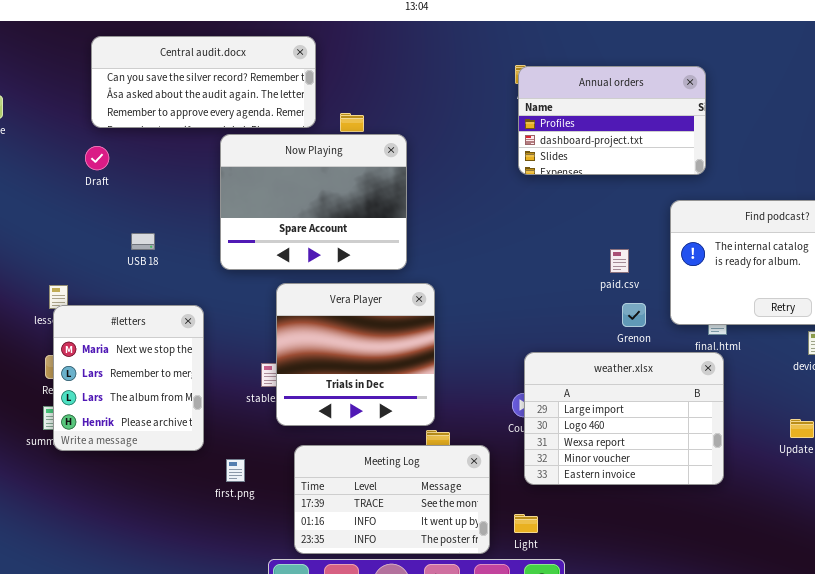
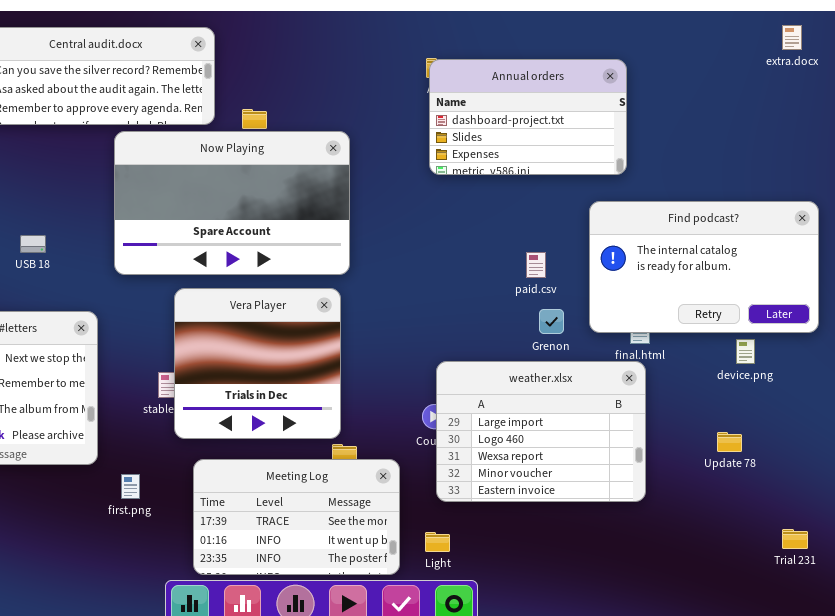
Annual orders: [518,66,706,175] -> [429,59,627,175], scrolled down 1 row
Now Playing: [220,134,407,270] -> [114,131,350,275], resized

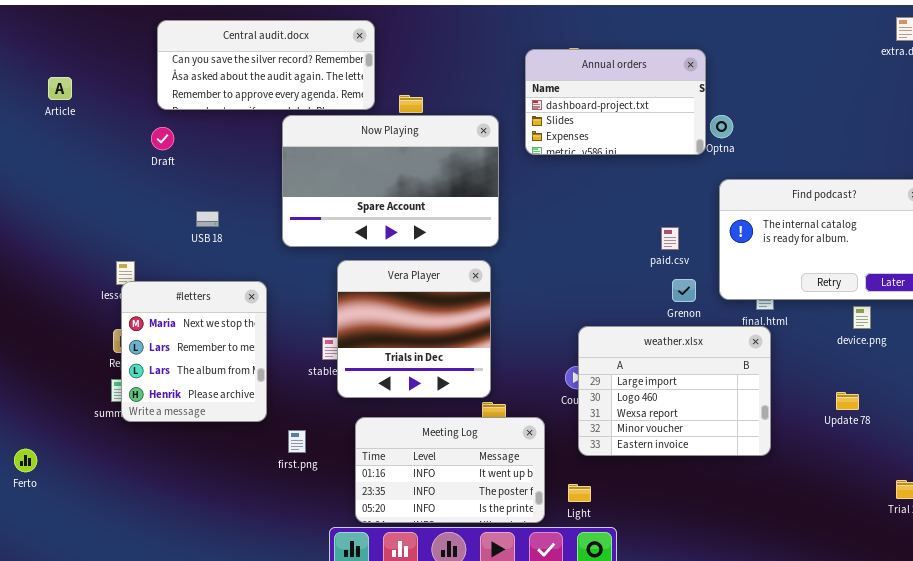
Annual orders: [429,59,627,175] -> [525,49,706,155], moved
Meeting Log: [193,459,400,575] -> [355,417,545,523], scrolled down 1 row

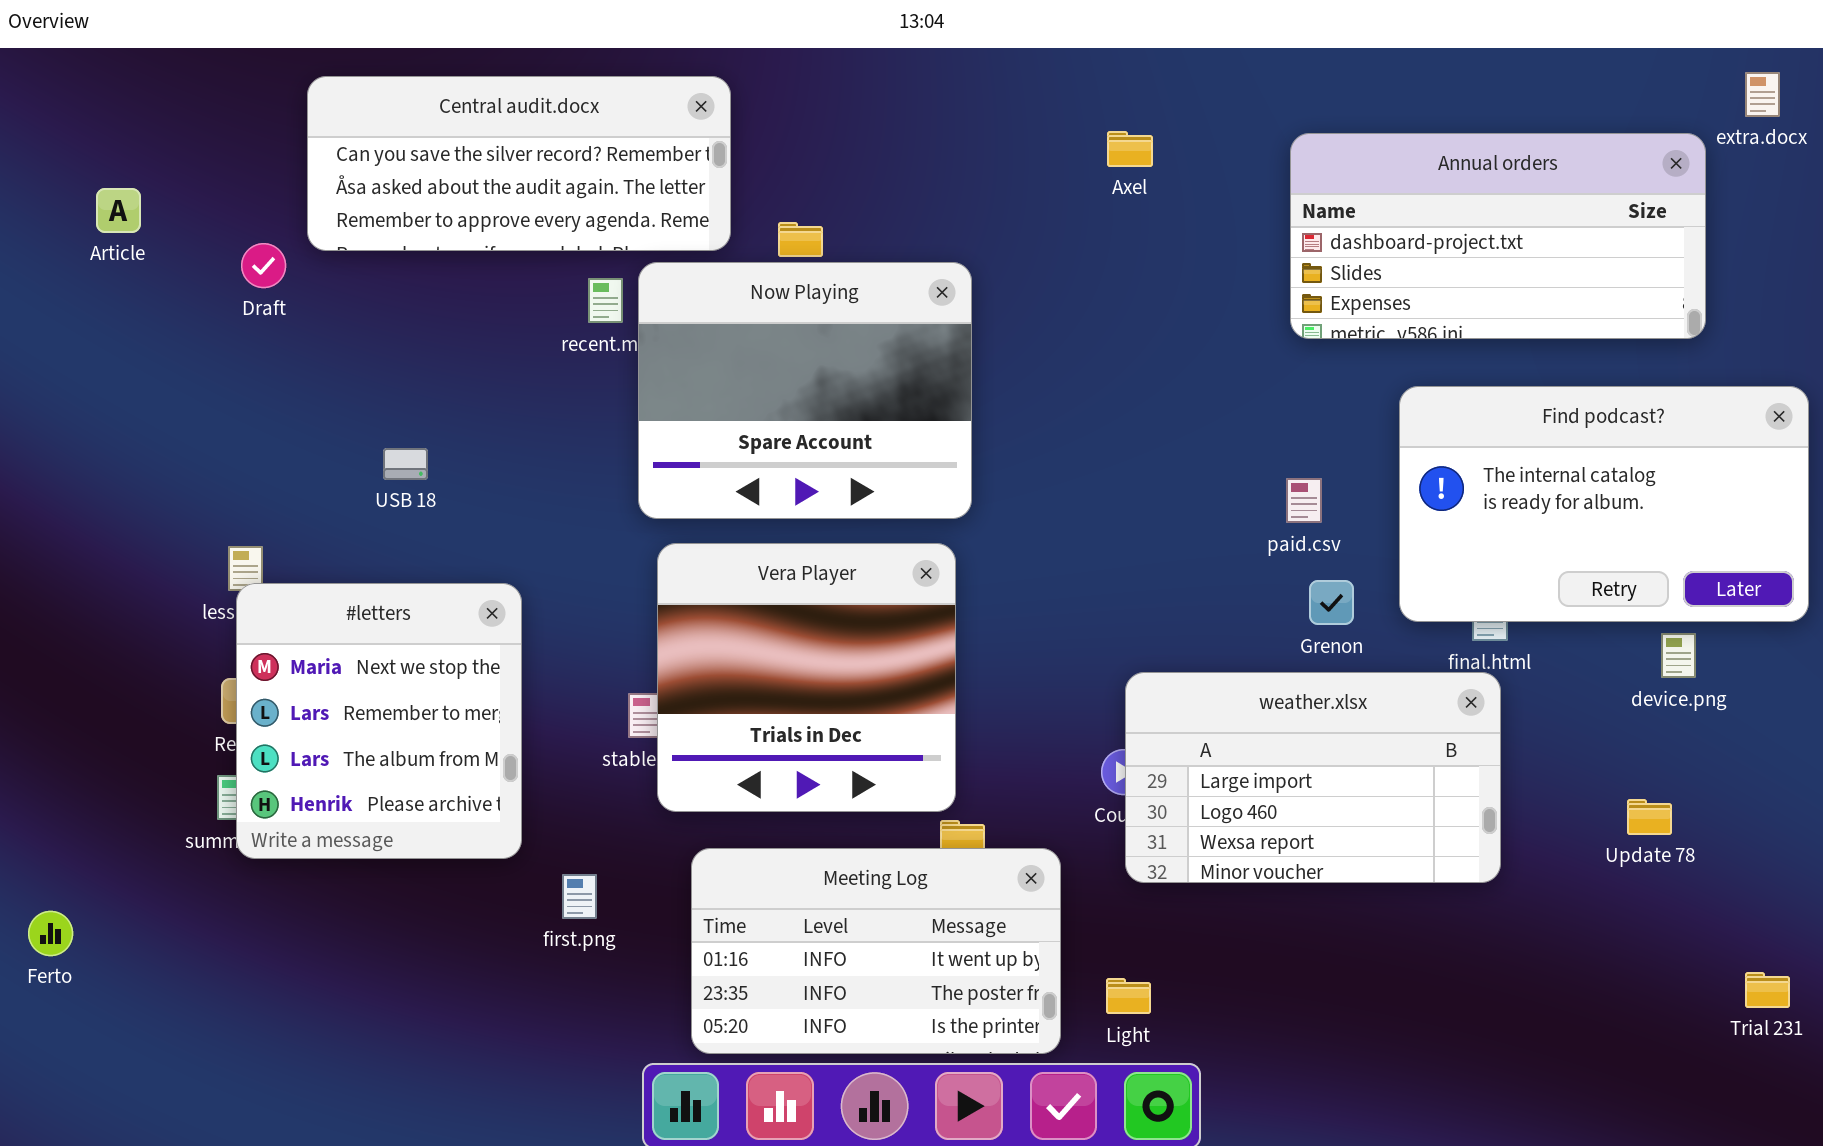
Annual orders: [525,49,706,155] -> [1290,133,1706,339], moved, resized
Now Playing: [282,115,499,247] -> [638,262,972,519], resized
Draft: [151,127,174,150] -> [241,243,286,288], moved
weather.xlsx: [578,326,771,456] -> [1125,672,1501,883], resized

